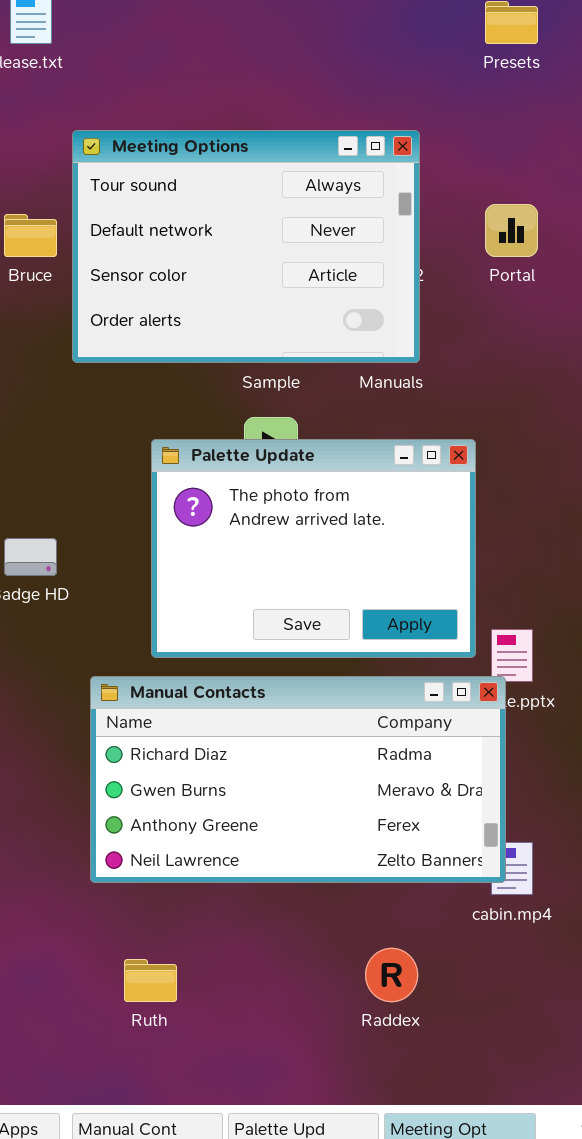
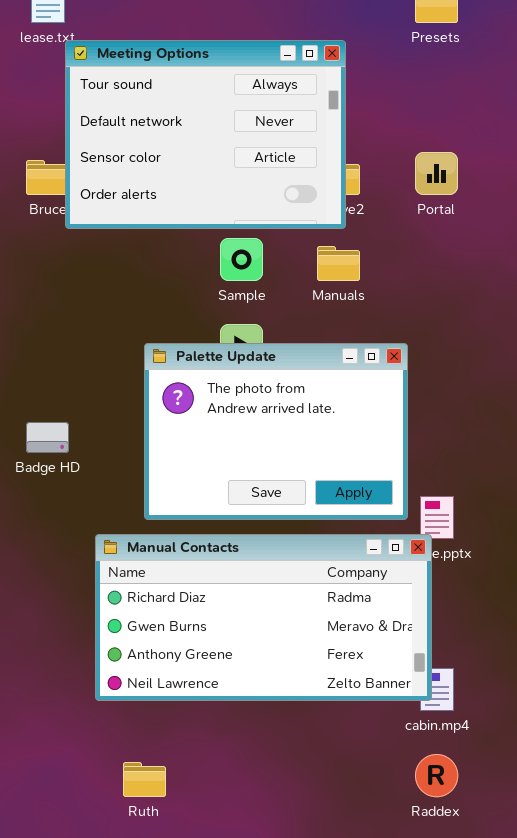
Meeting Options: [72,130,420,363] -> [65,40,346,229], moved
Raddex: [365,948,418,1002] -> [415,754,458,797], moved

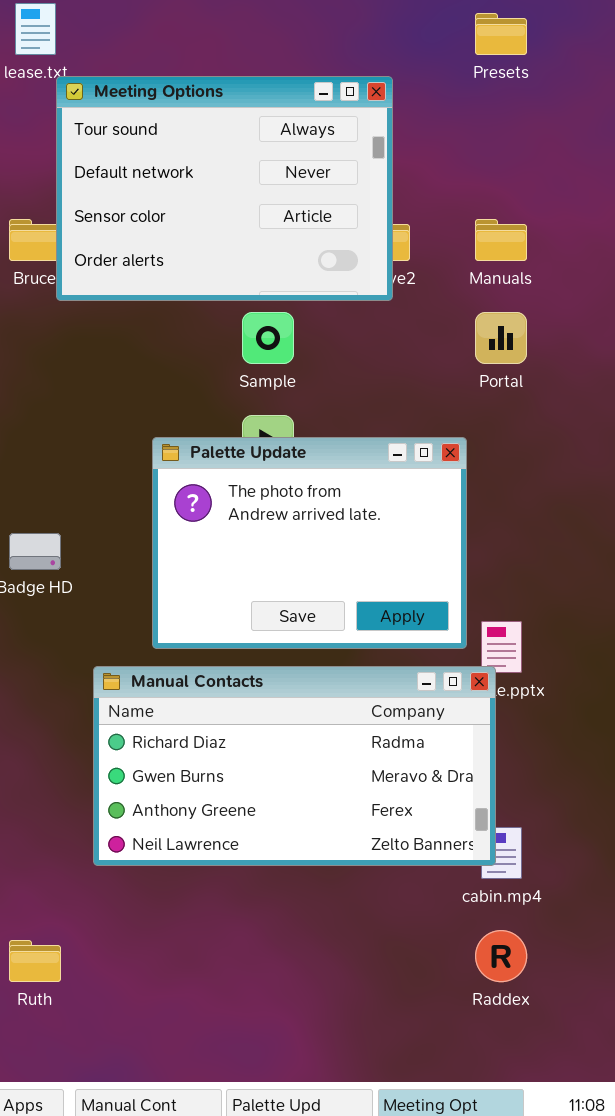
Portal: [415,152,458,195] -> [475,312,527,364], moved
Manuals: [317,246,360,281] -> [475,219,527,261], moved
Ruth: [123,762,166,797] -> [9,940,61,982], moved

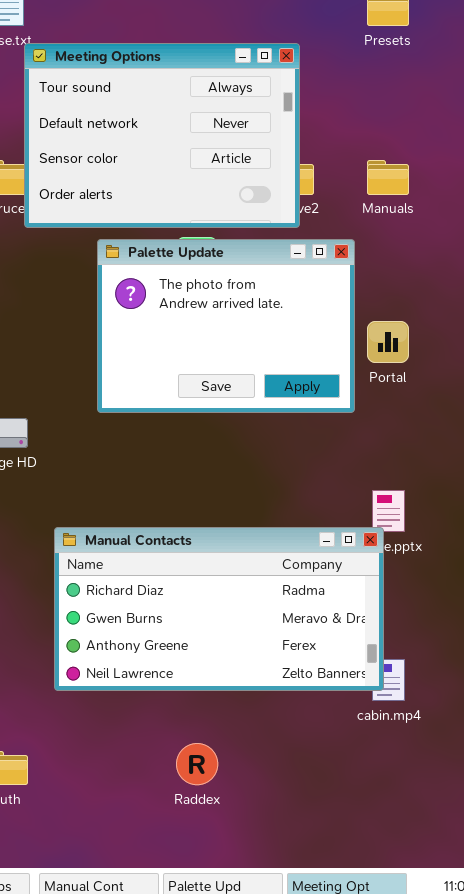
Portal: [475,312,527,364] -> [367,321,409,363], moved
Palette Update: [152,437,467,649] -> [97,239,355,413], moved
Raddex: [475,930,527,982] -> [176,743,218,785], moved

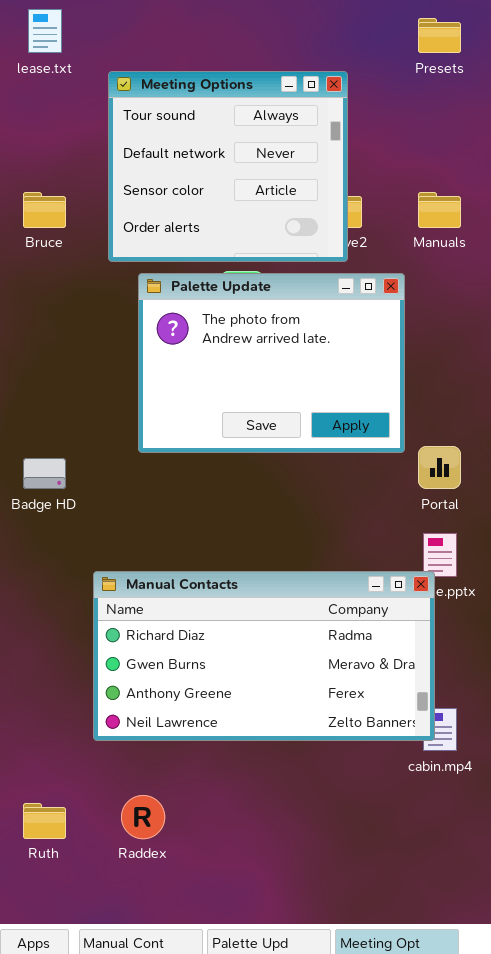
Meeting Options: [24,43,300,228] -> [108,71,348,262], resized
Portal: [367,321,409,363] -> [418,446,461,489], moved
Raddex: [176,743,218,785] -> [121,795,165,839], moved

